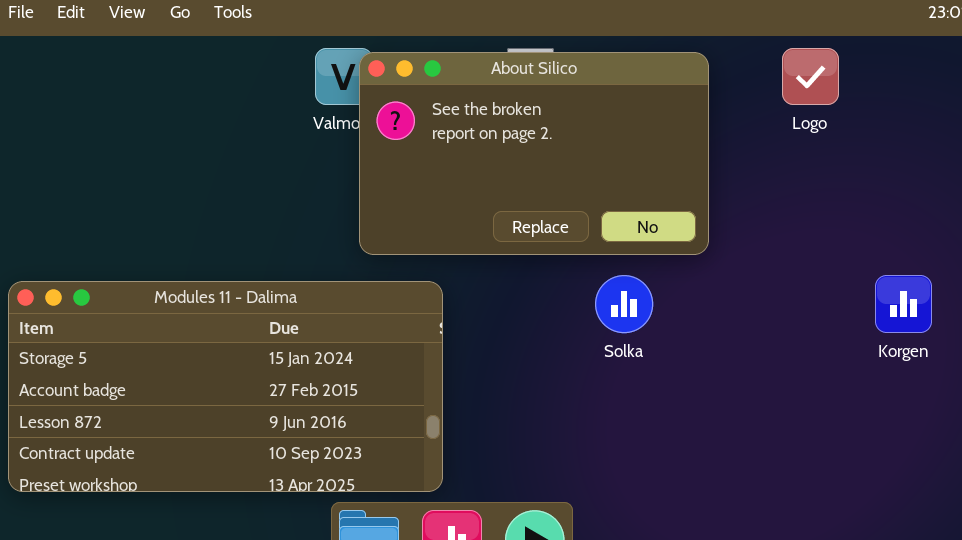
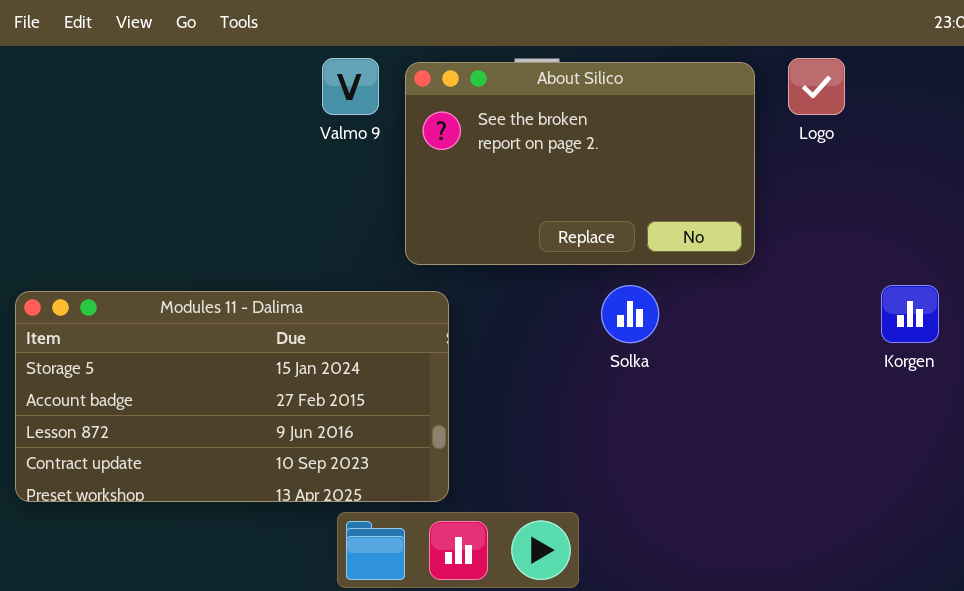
About Silico: [359,52,709,255] -> [405,62,755,265], moved

